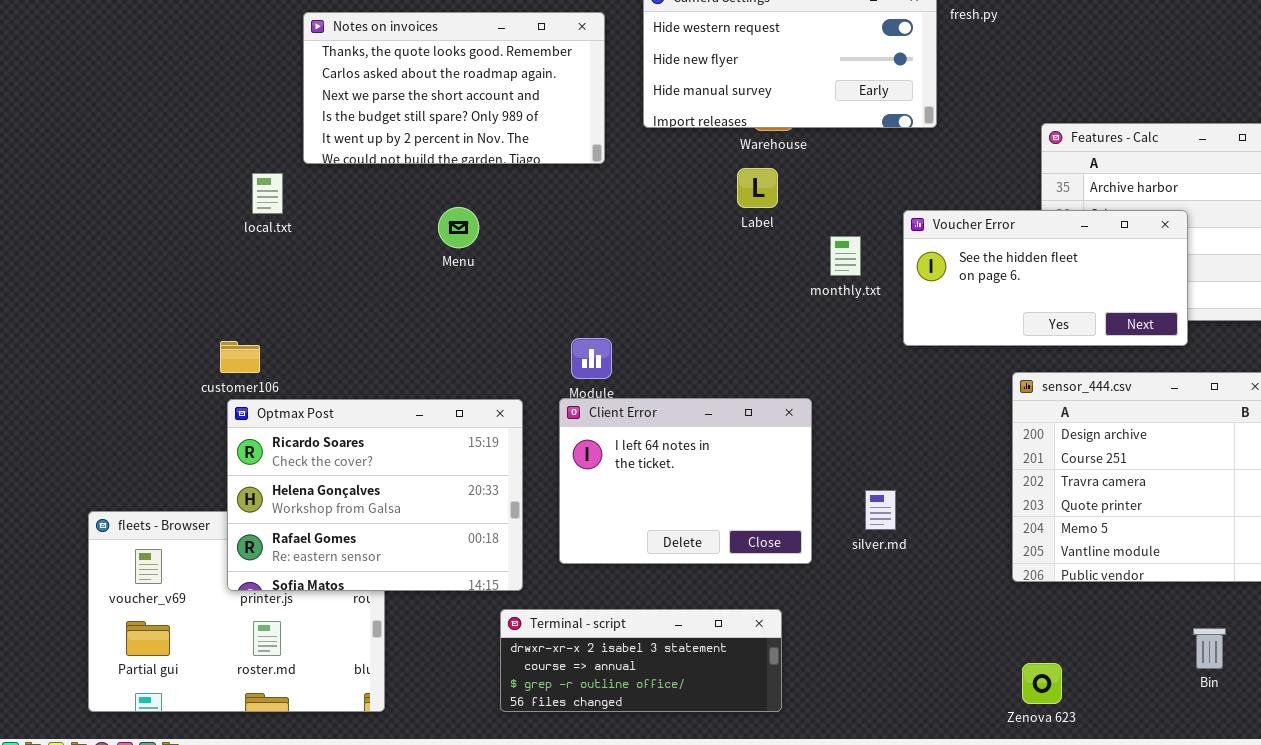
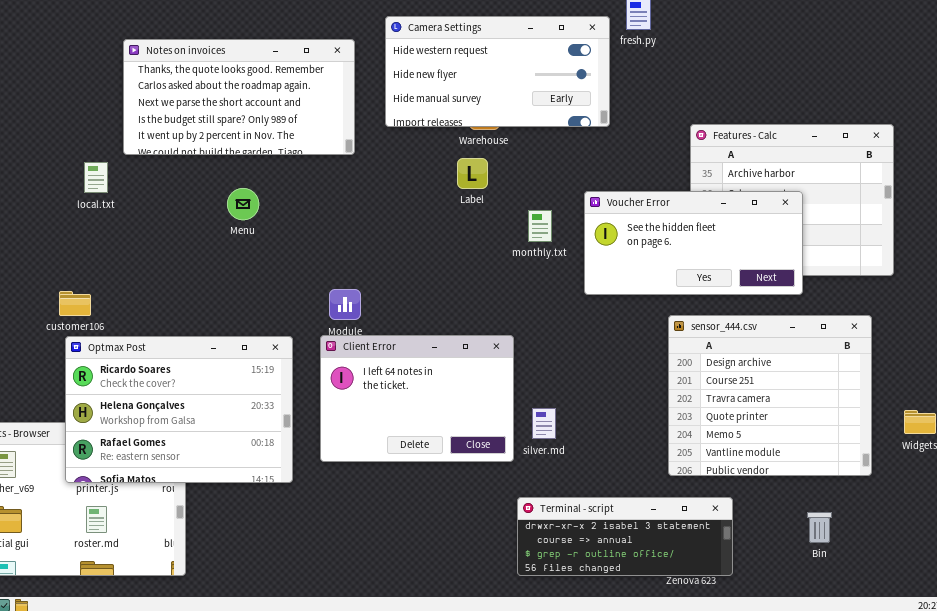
silver.md: [865,490,896,530] -> [532,408,556,439], moved
Terminal - script: [500,609,782,712] -> [517,497,733,576], moved

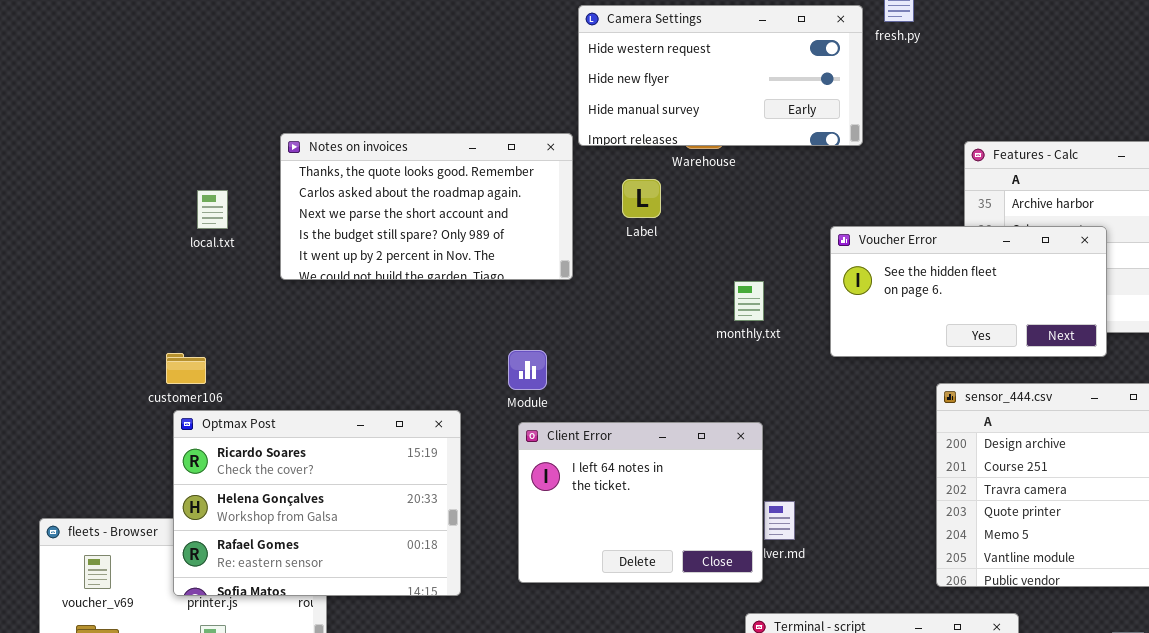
Notes on invoices: [123,39,355,155] -> [280,133,573,280], moved
Label: [457,158,488,189] -> [622,179,661,218], moved
monthly.txt: [528,210,552,242] -> [734,281,764,321], moved
Client Error: [320,335,514,462] -> [518,422,763,583], moved

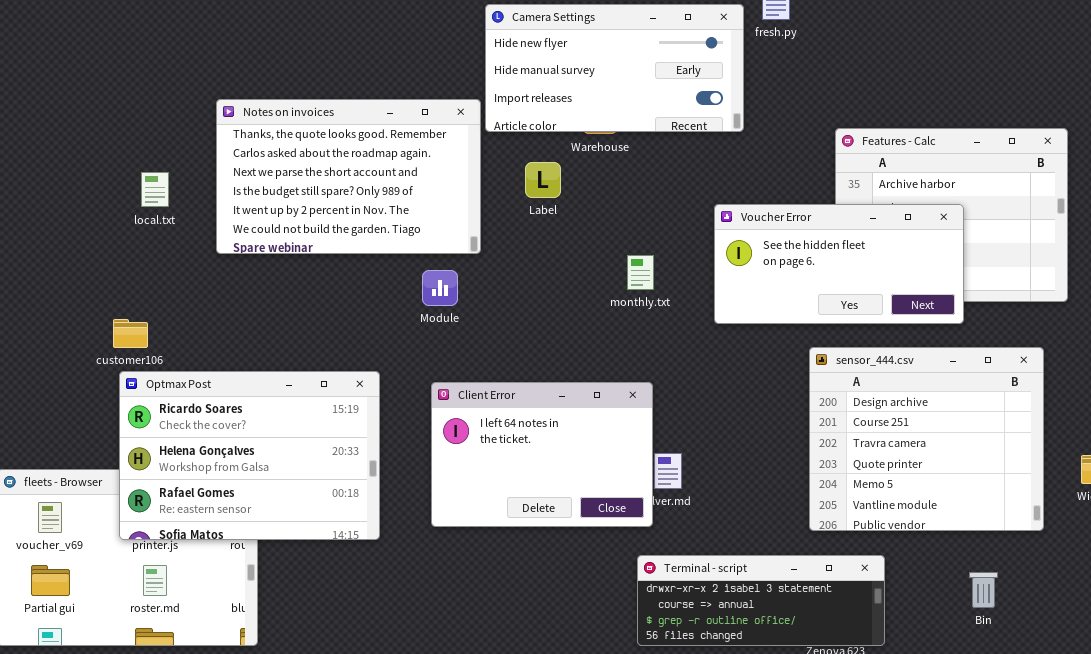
Camera Settings: [578,5,863,146] -> [485,4,744,132], scrolled down 1 row
Notes on invoices: [280,133,573,280] -> [216,99,481,254], resized
Module: [508,350,547,390] -> [422,270,458,306], moved

